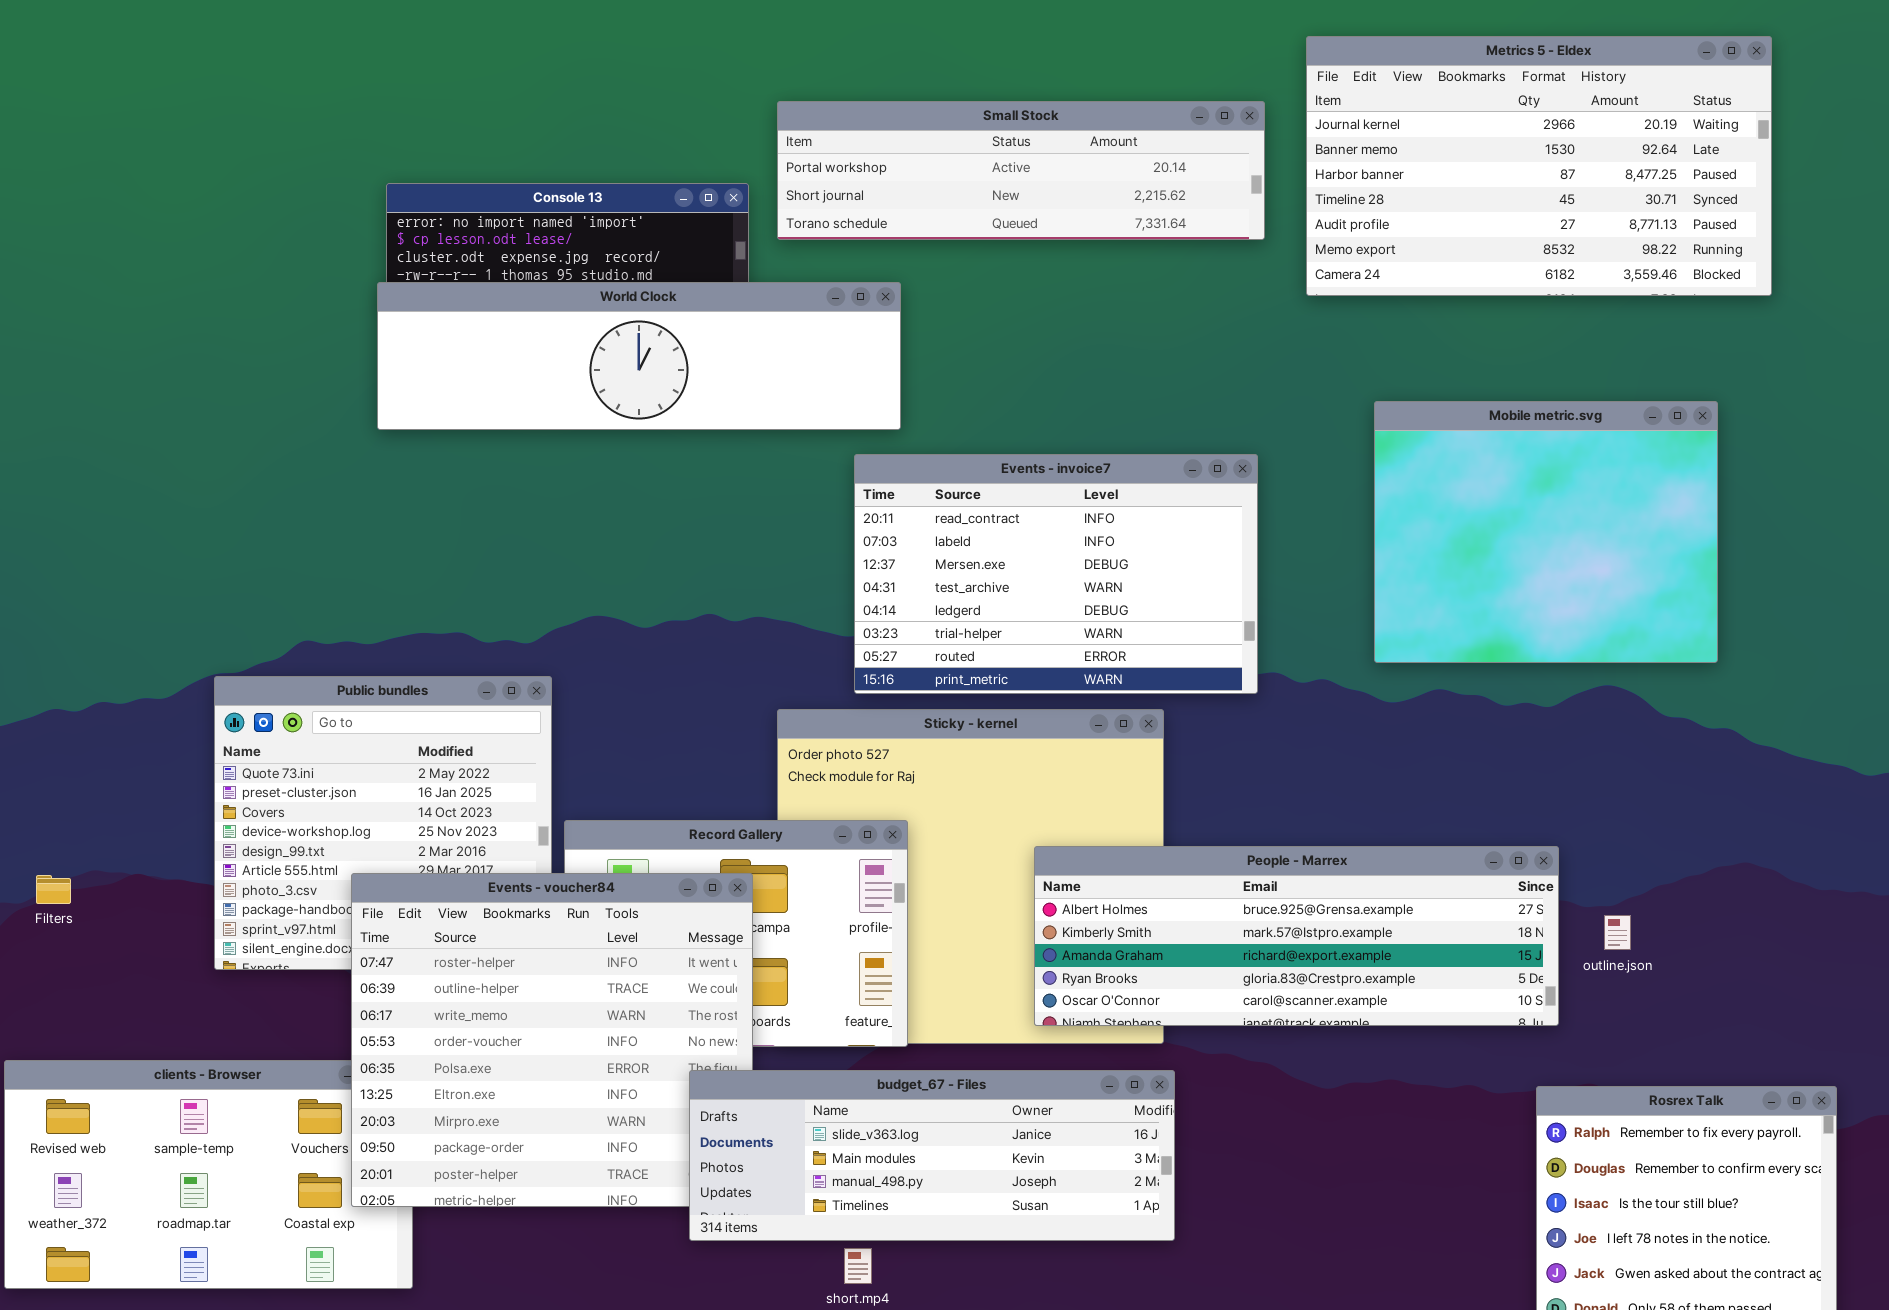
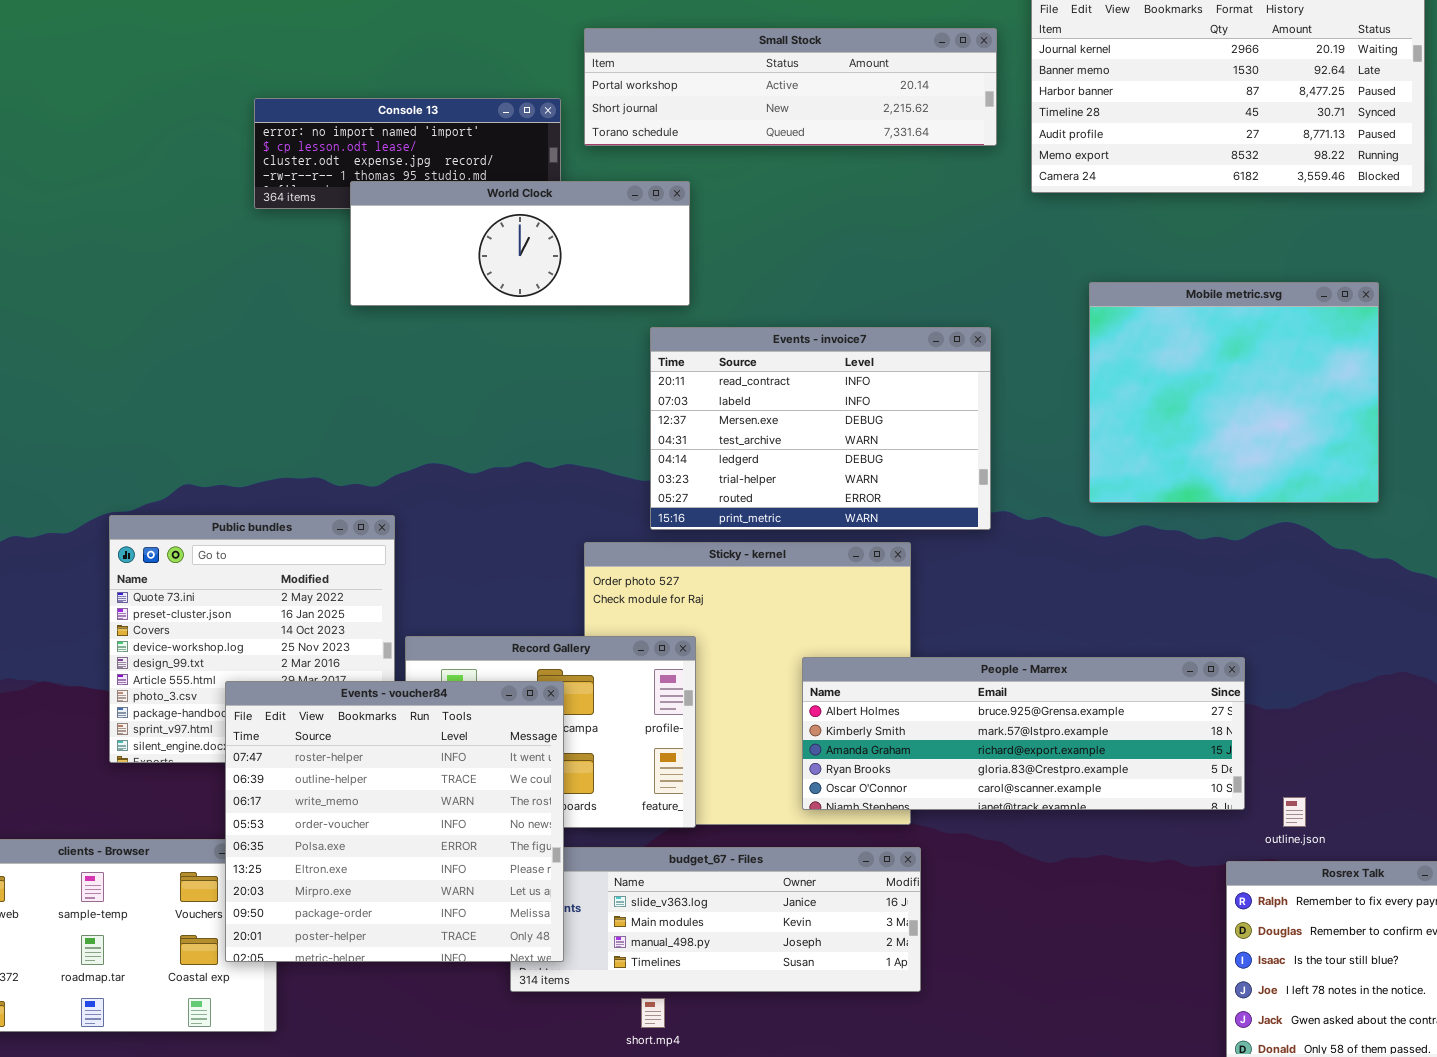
World Clock: [377,282,901,430] -> [350,181,690,306], resized
Events - voucher84: [351,873,753,1207] -> [225,681,564,962], raised
outline.json: [1604,915,1631,950] -> [1283,797,1306,827], moved

